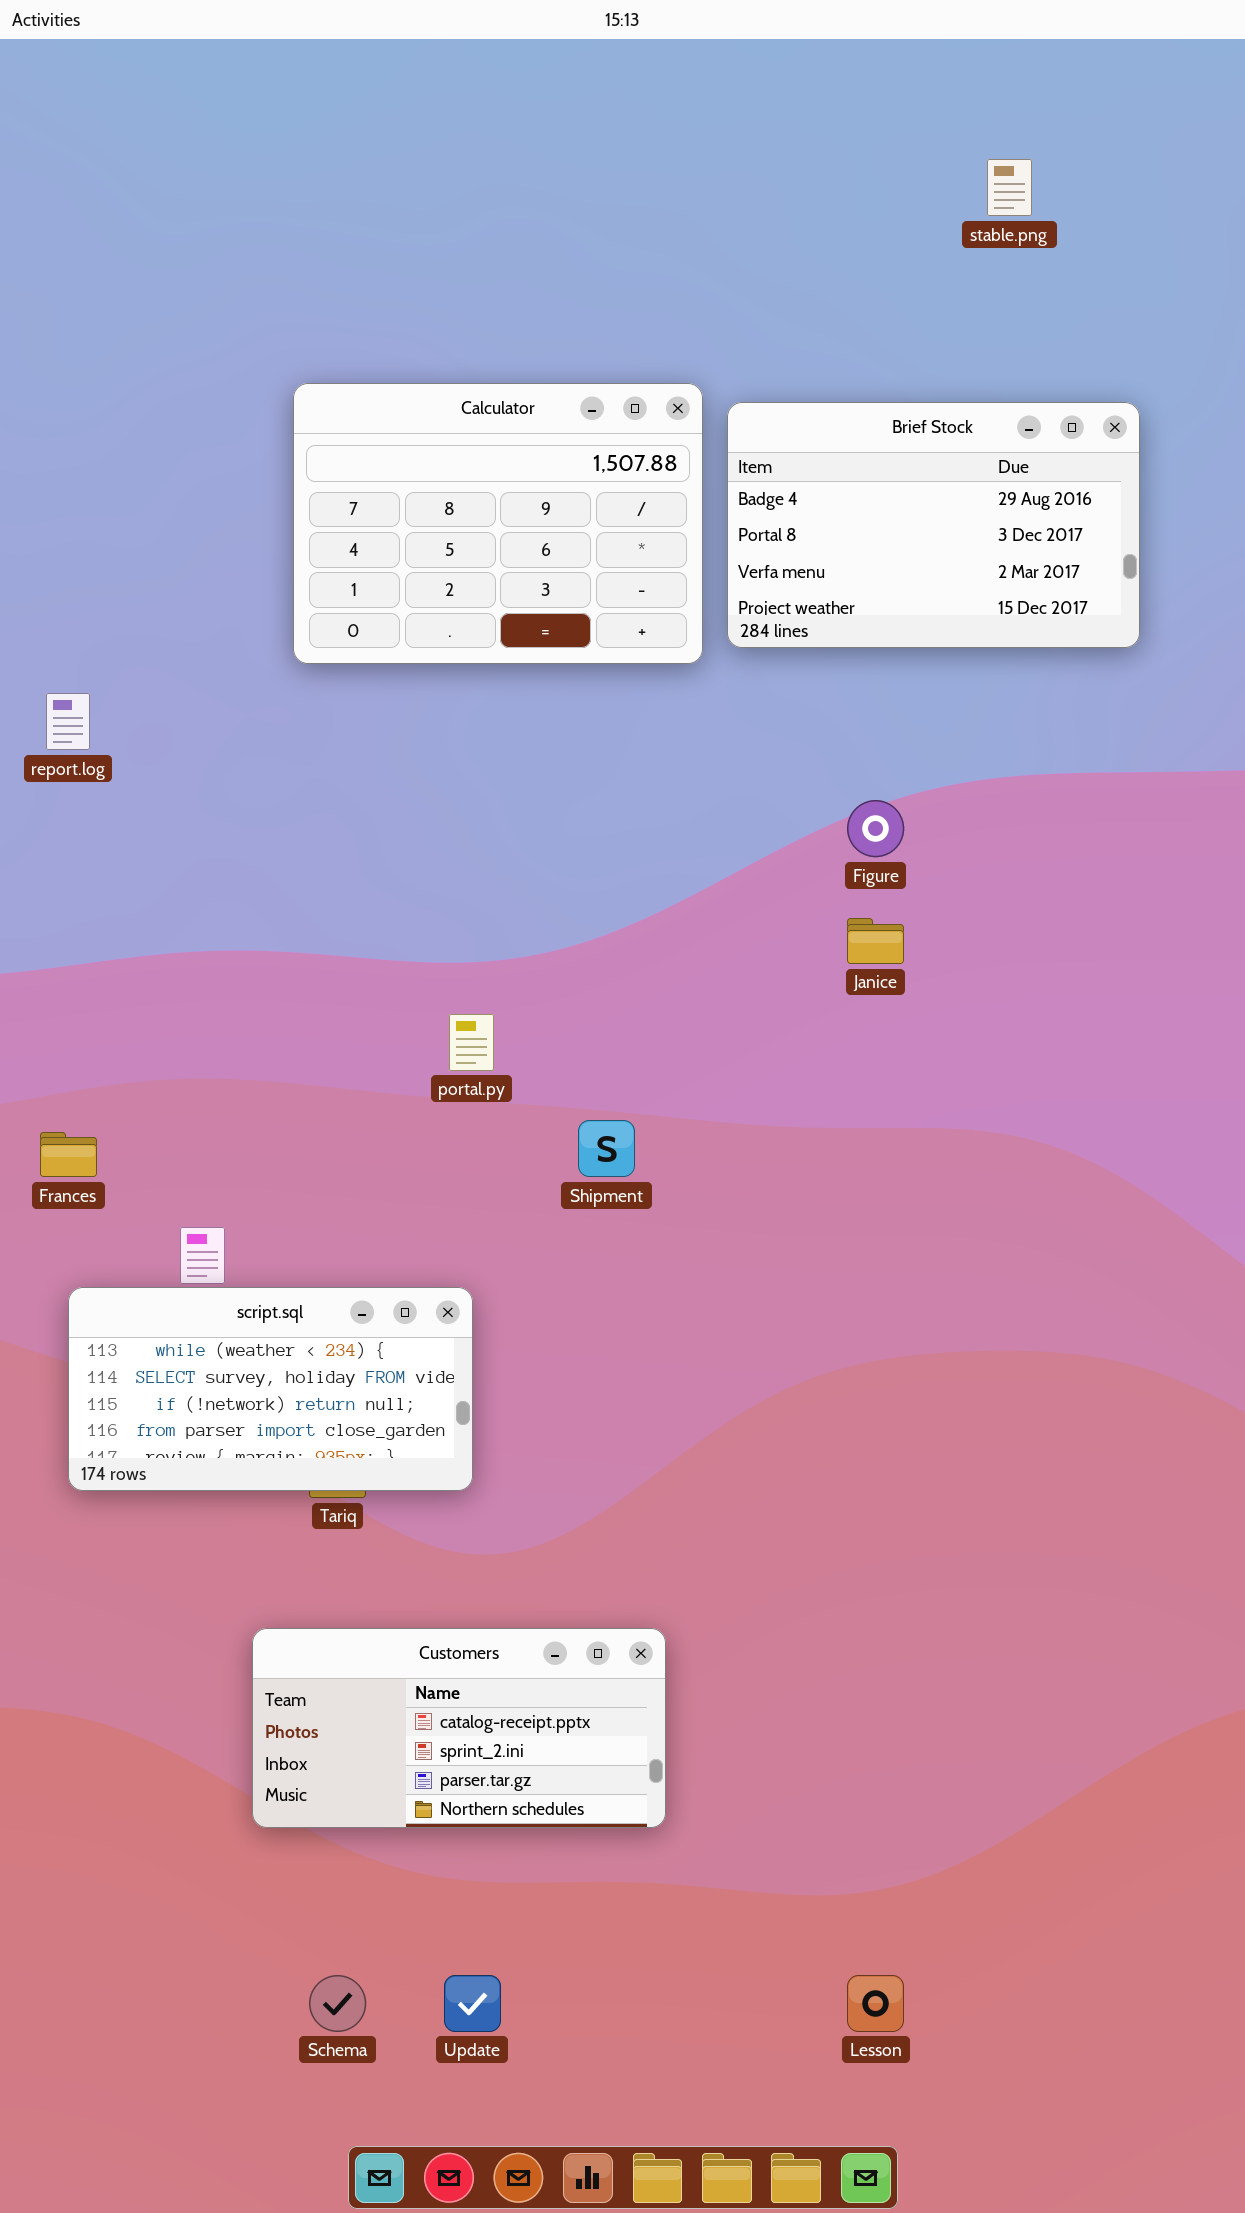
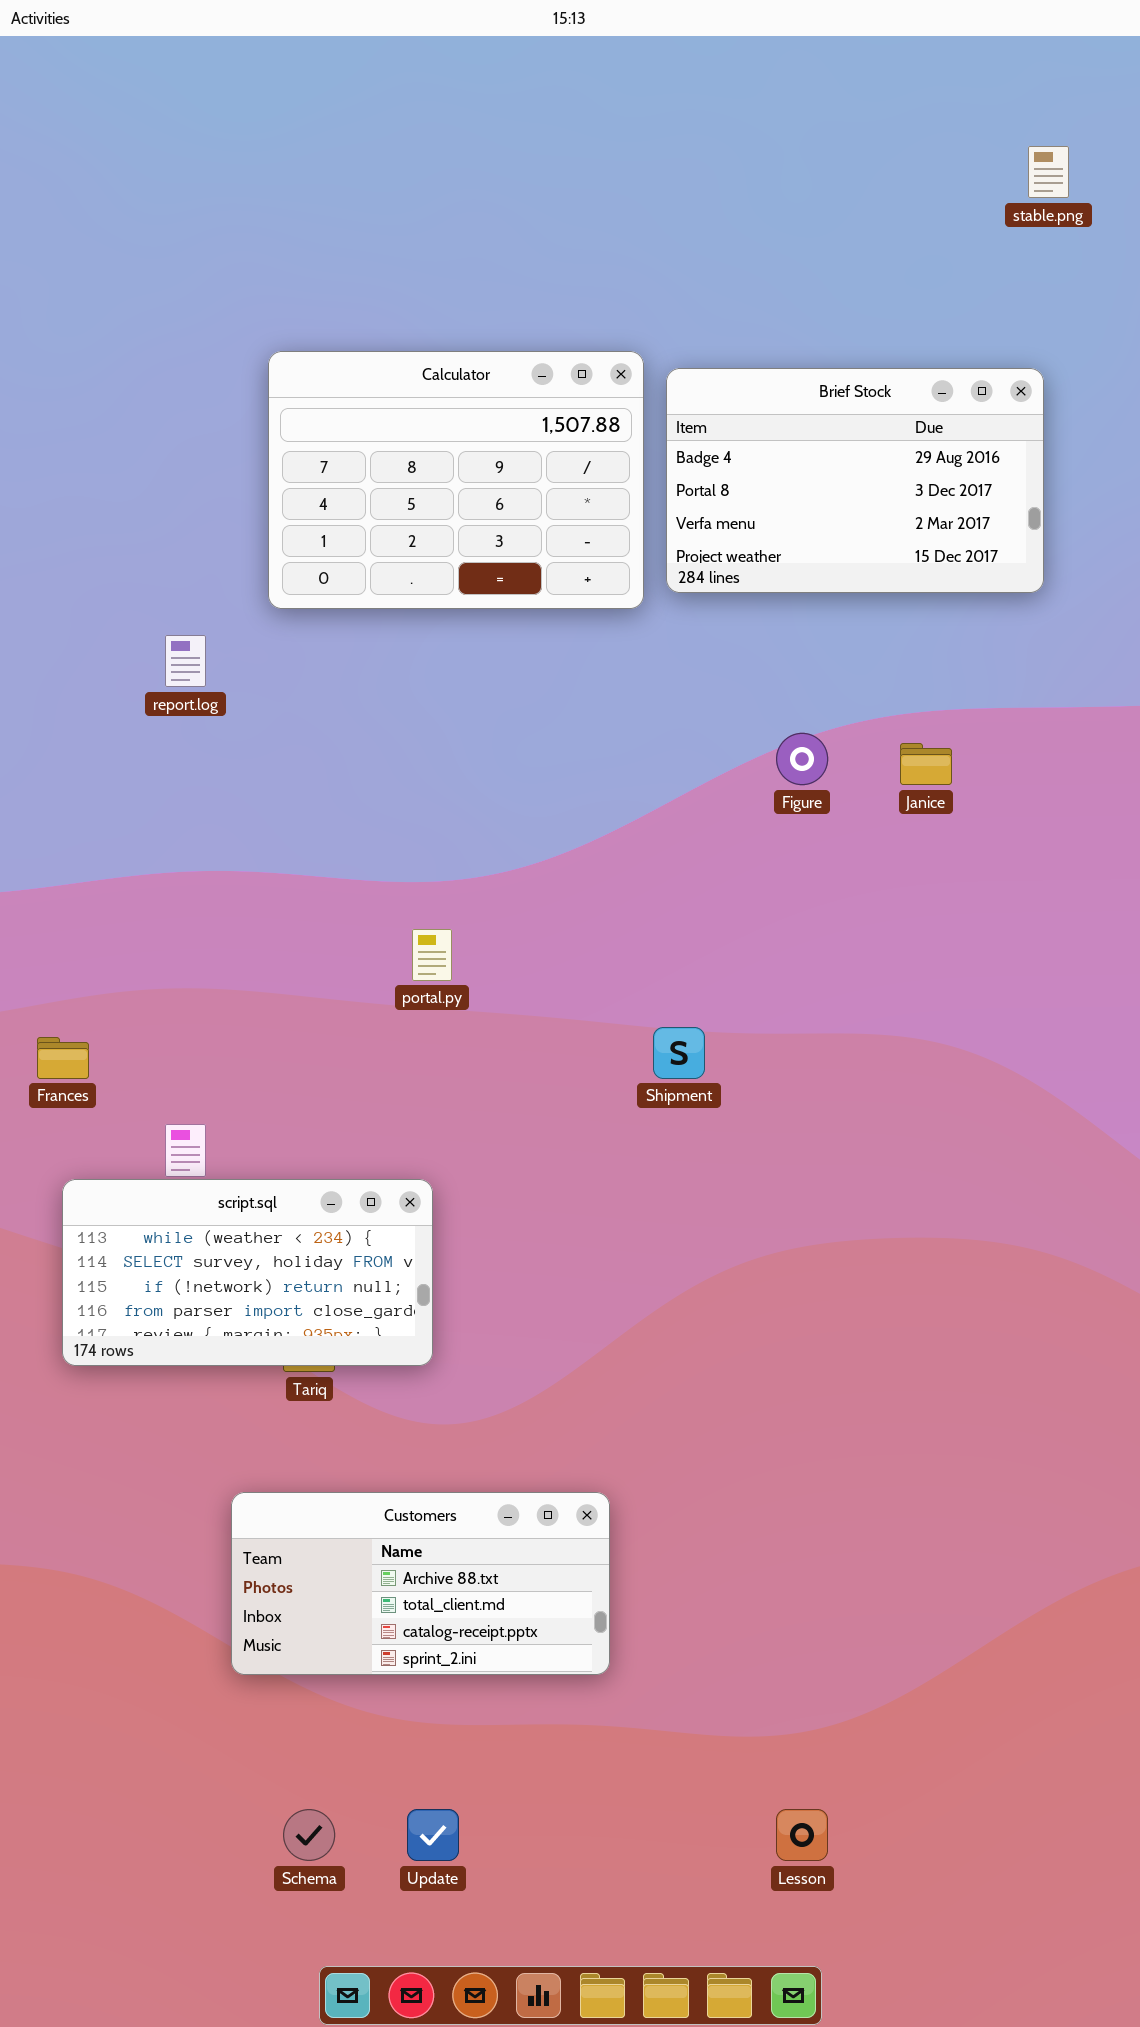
stable.png: [987,159,1032,216] -> [1028,146,1069,198], moved
report.log: [46,693,90,750] -> [165,635,206,687], moved
Janice: [847,918,904,964] -> [900,743,952,785], moved
Shipment: [578,1120,635,1177] -> [653,1027,705,1079], moved
Customers: [252,1628,666,1828] -> [231,1492,610,1675], scrolled up 2 rows

